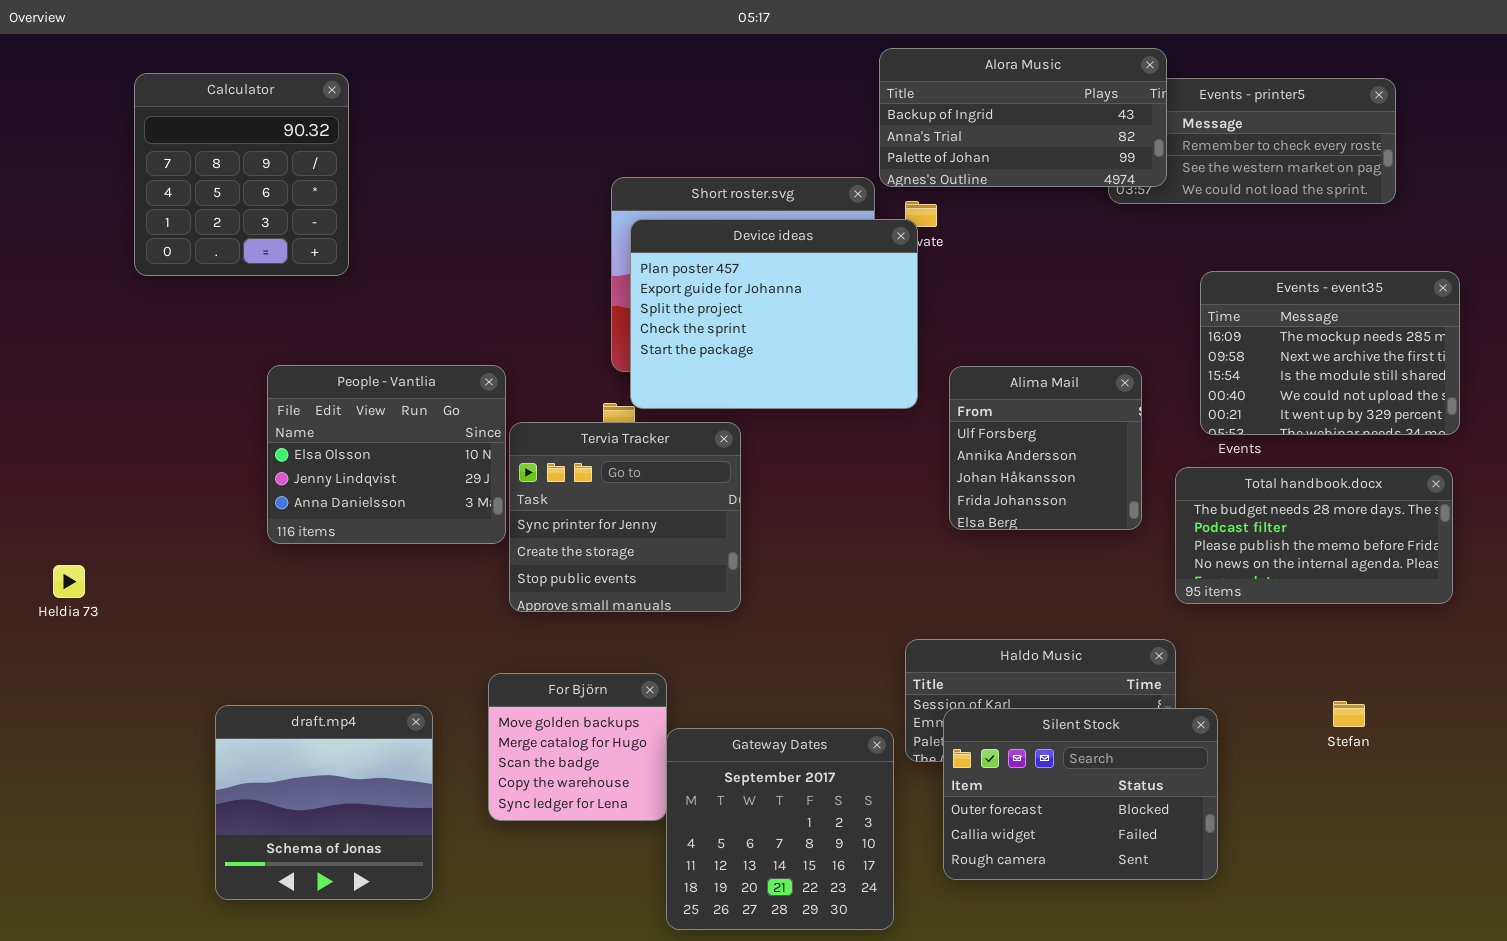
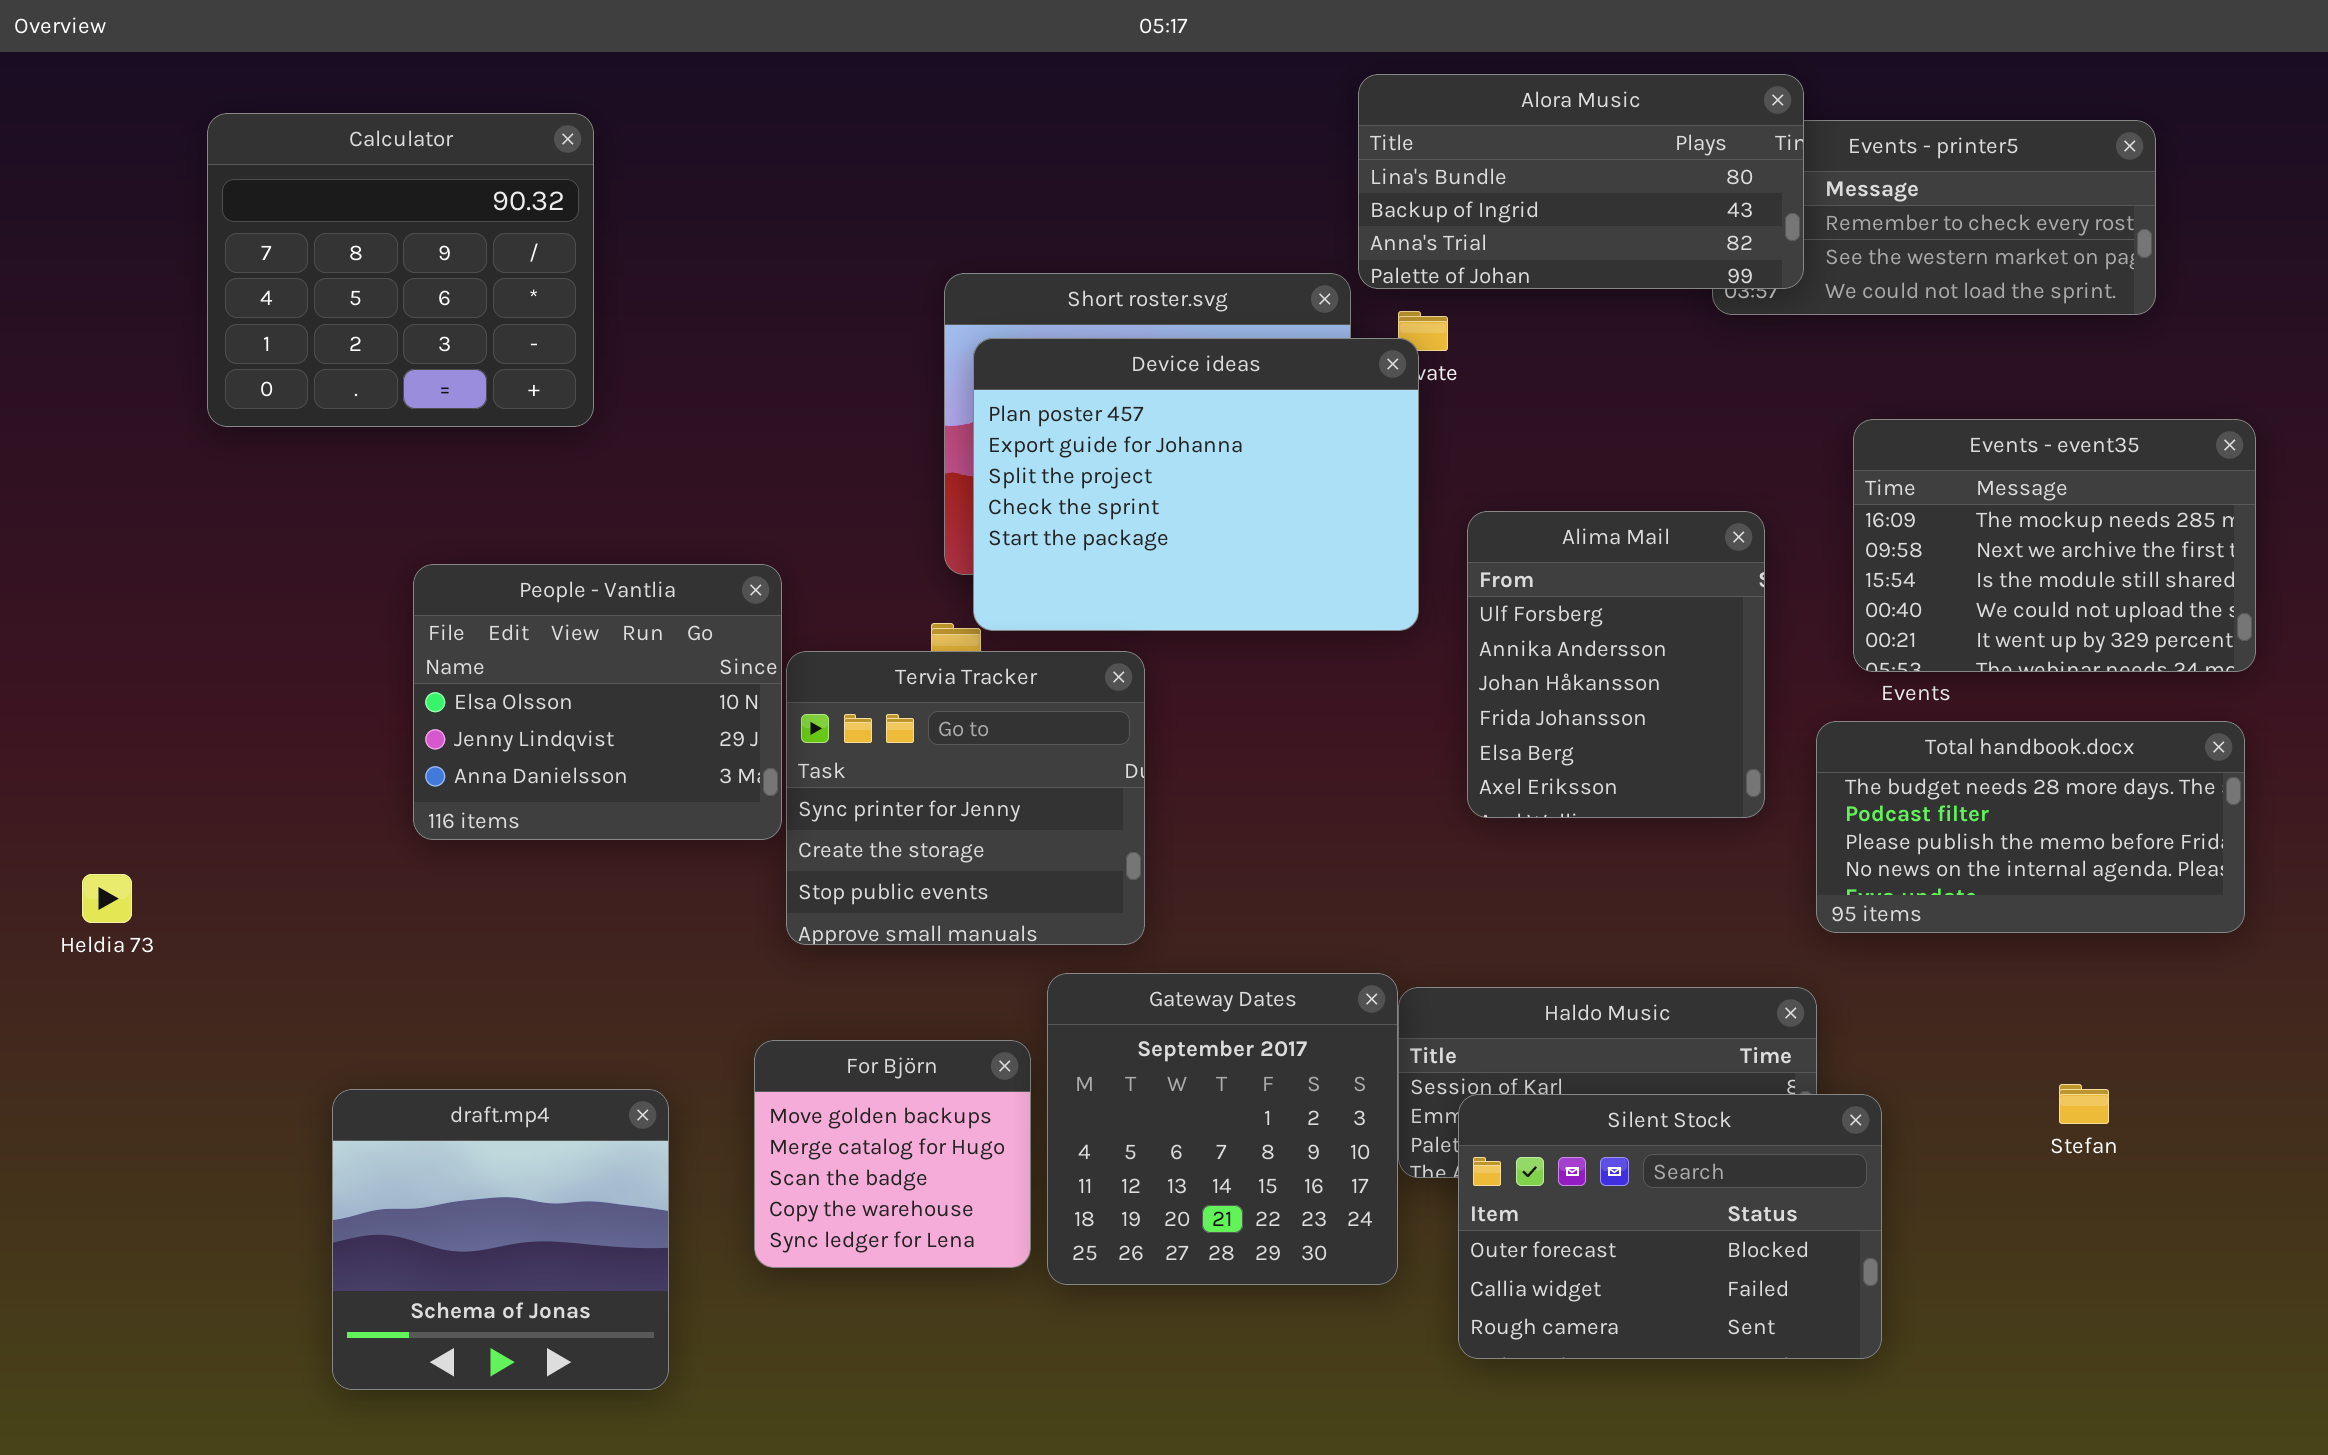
Alora Music: [879,48,1167,187] -> [1358,74,1804,289], scrolled up 1 row
Calculator: [134,73,349,276] -> [207,113,594,427], resized
Alima Mail: [949,366,1142,530] -> [1467,511,1765,818], resized
Gateway Dates: [666,728,894,930] -> [1047,973,1398,1285], moved

